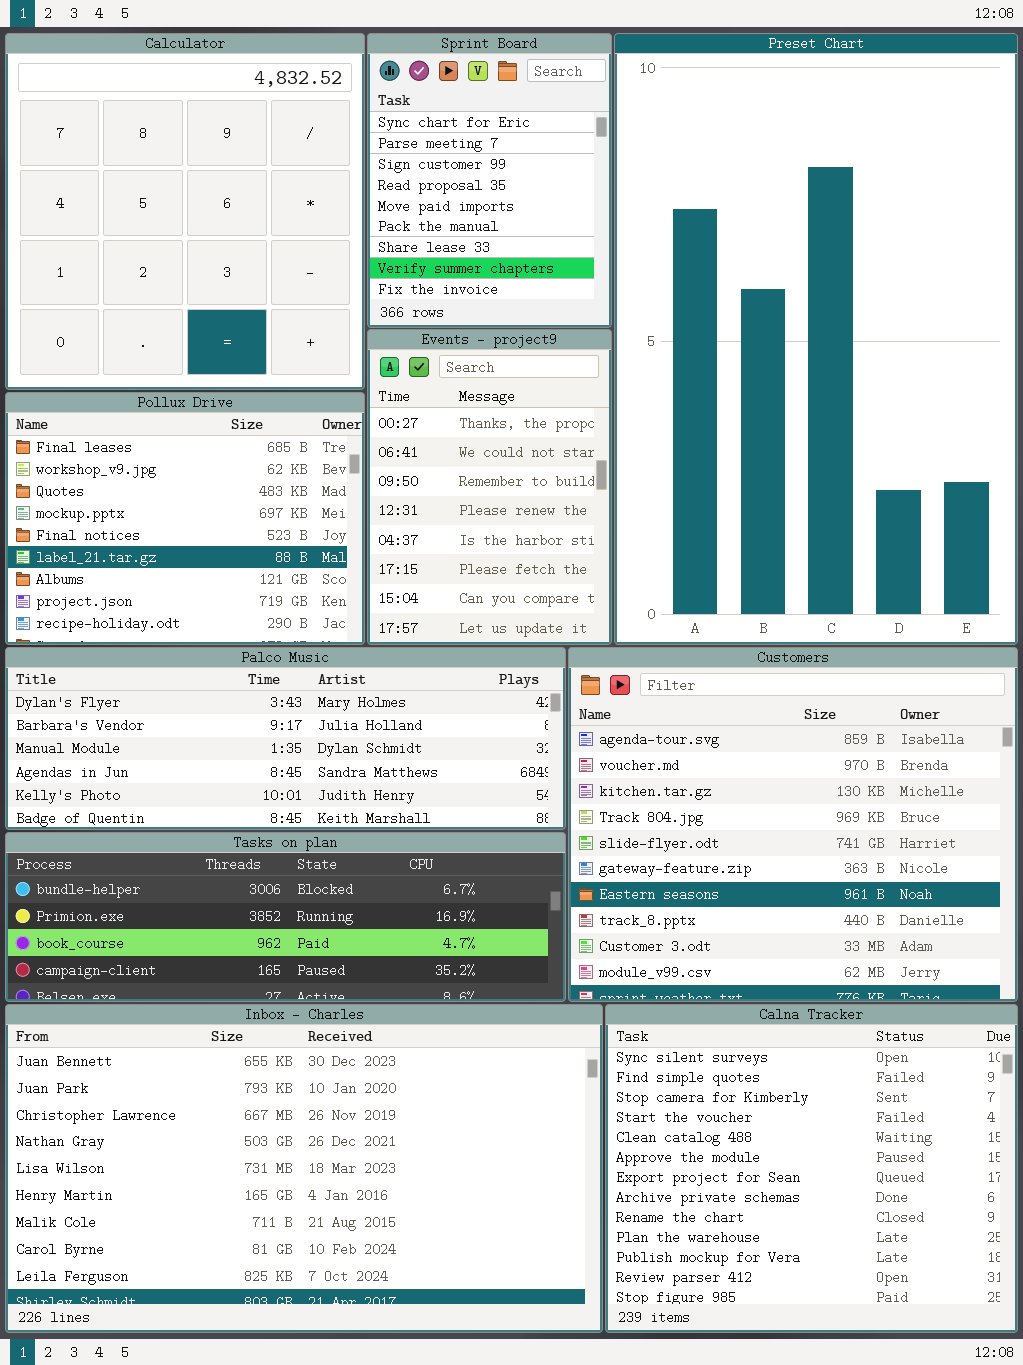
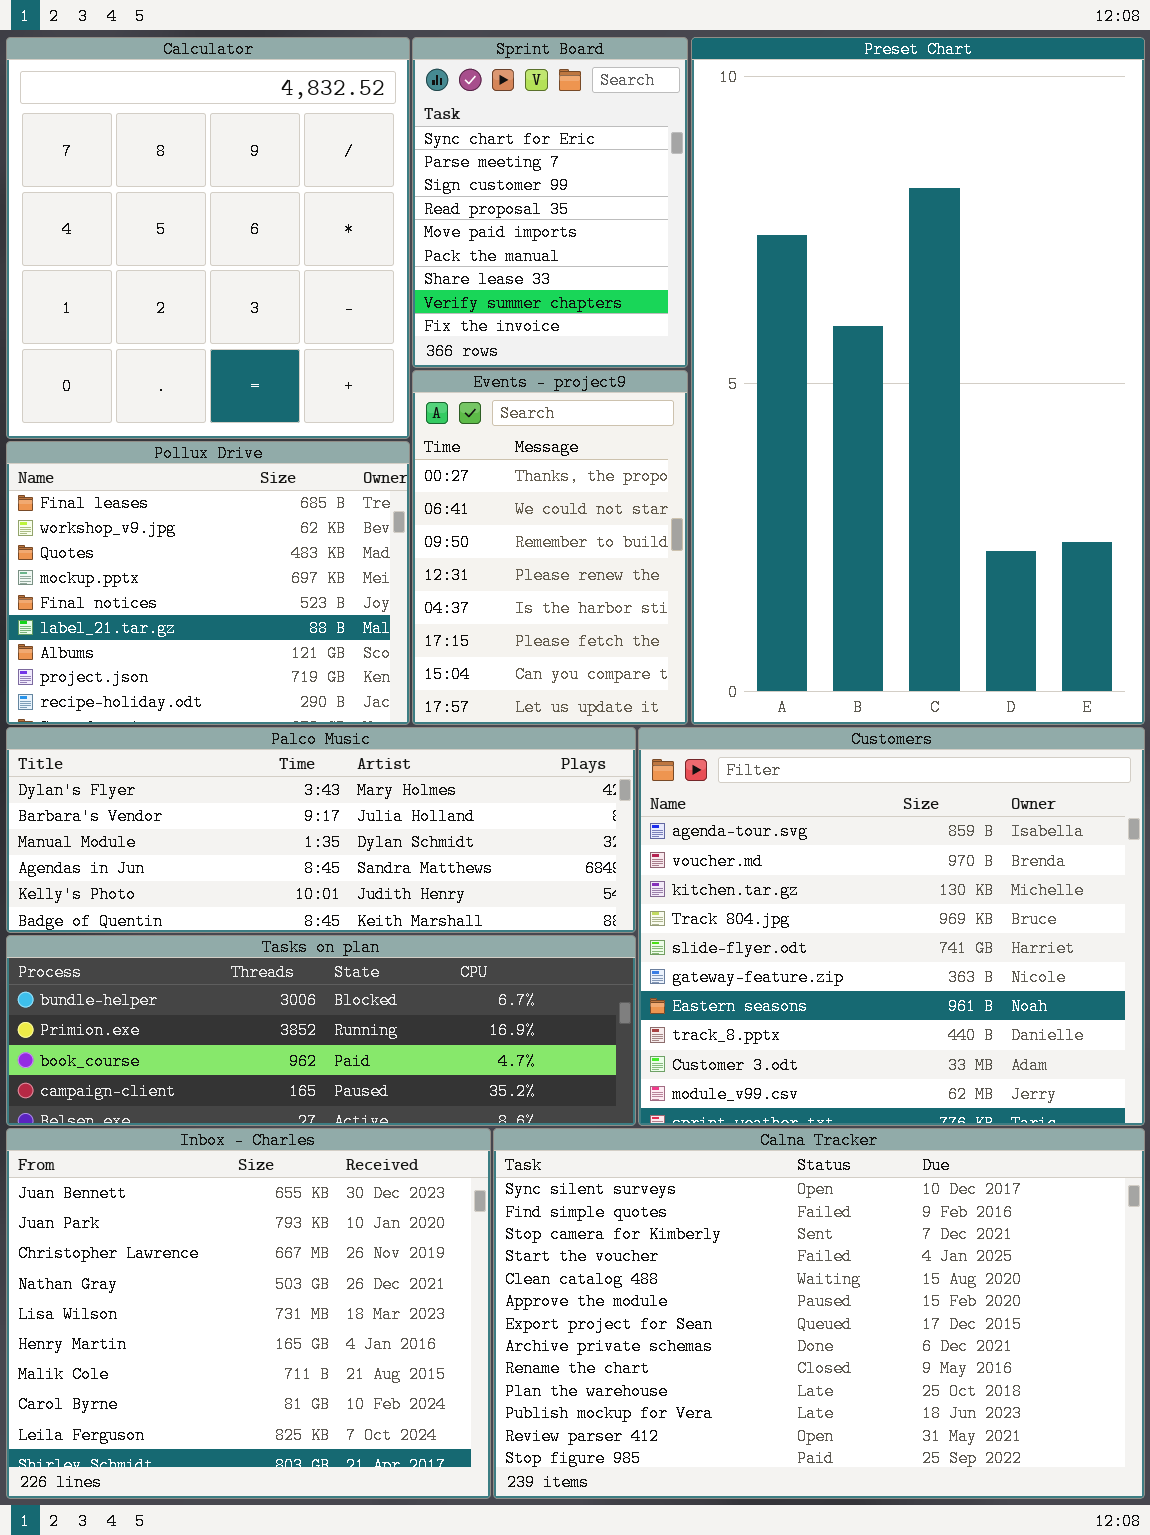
Inbox - Charles: [5,1004,603,1333] -> [6,1128,491,1499], resized
Calna Tracker: [605,1004,1018,1333] -> [493,1128,1145,1499], resized

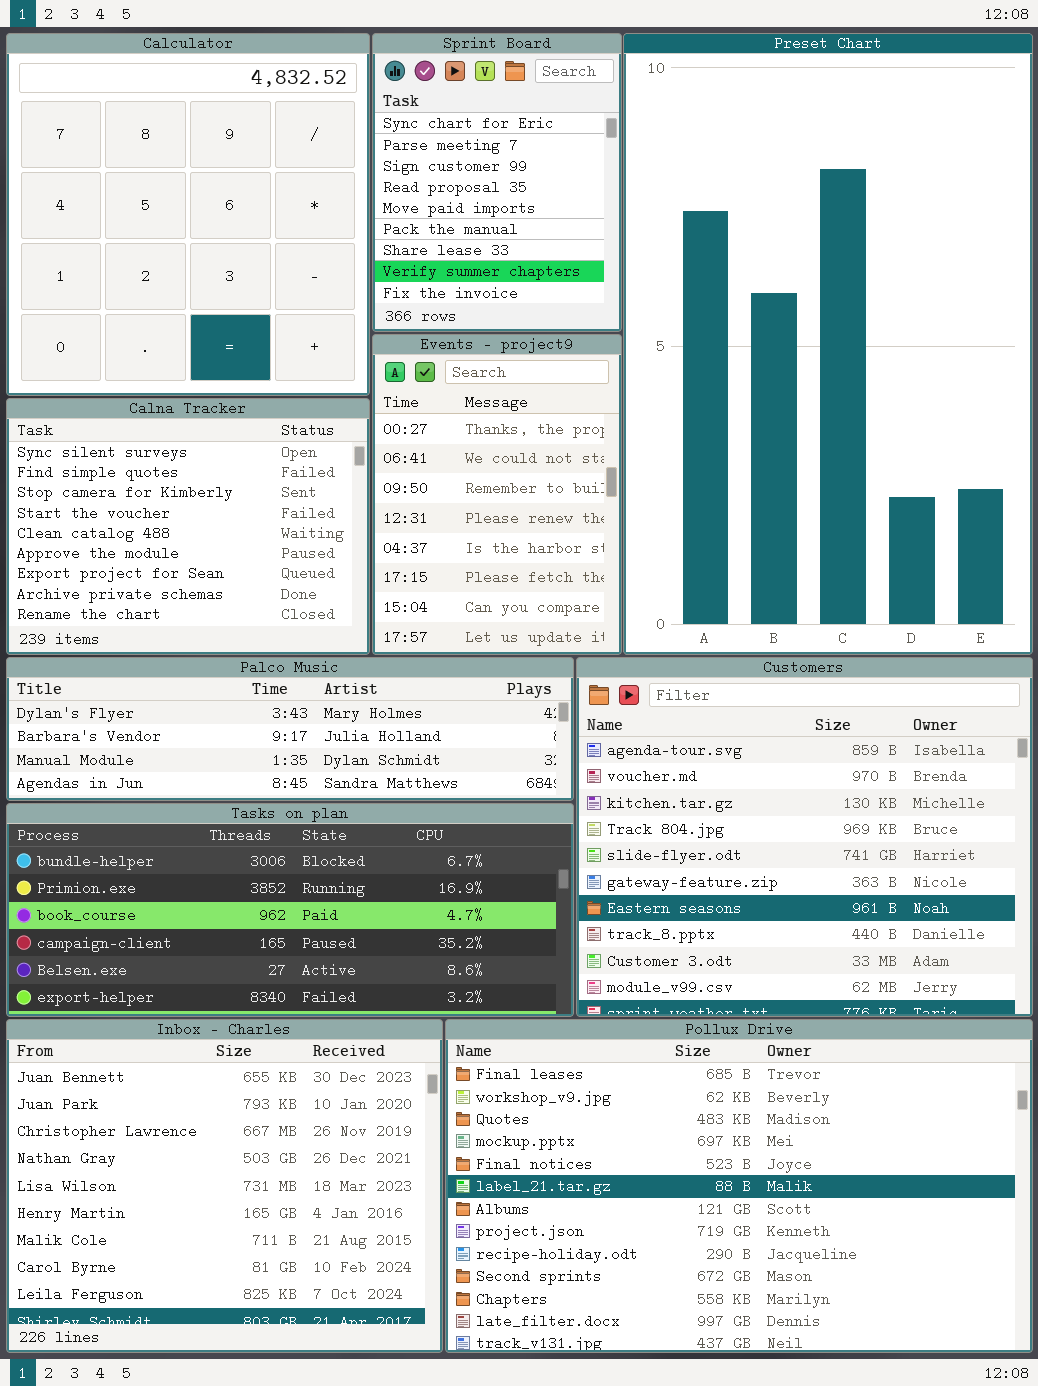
Pollux Drive: [6,441,410,725] -> [445,1019,1033,1353], moved, resized
Palco Music: [6,727,636,933] -> [6,657,574,801], resized
Tasks on plan: [6,935,636,1126] -> [6,803,574,1017], resized
Calna Tracker: [493,1128,1145,1499] -> [6,398,370,655], moved, resized

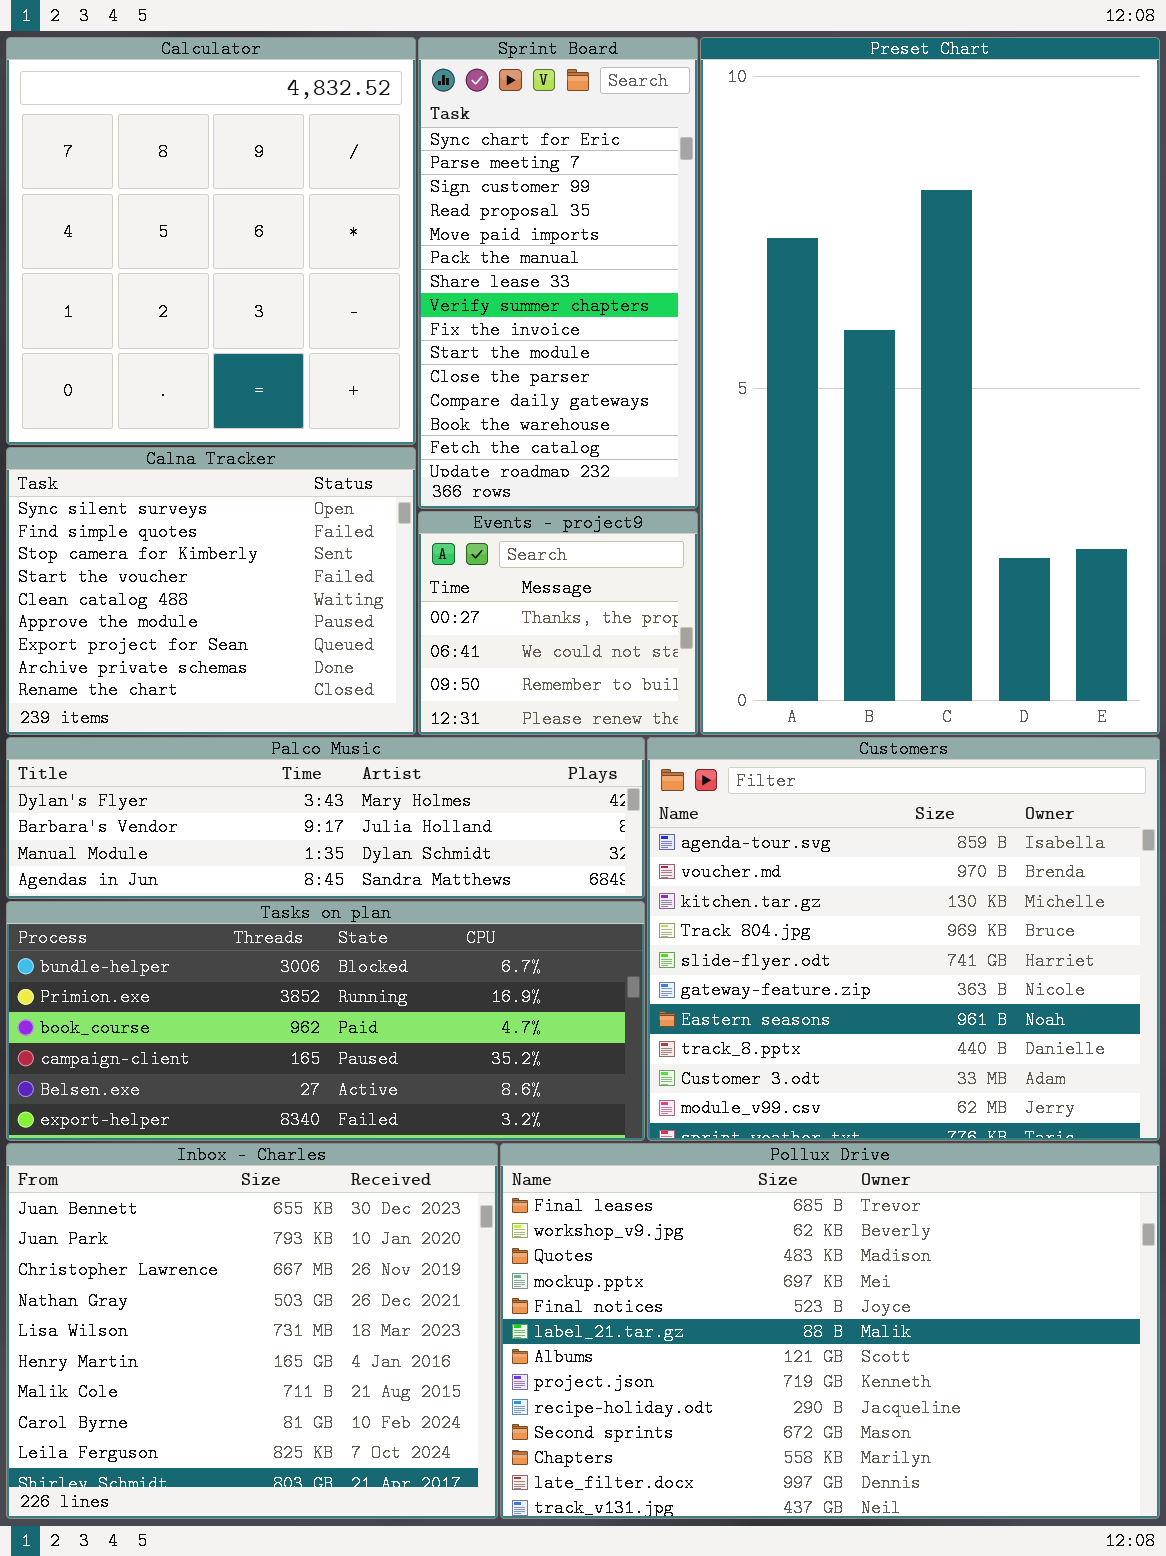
Sprint Board: [372,33,622,332] -> [418,37,698,509], resized
Events - project9: [372,334,622,655] -> [418,511,698,735], resized

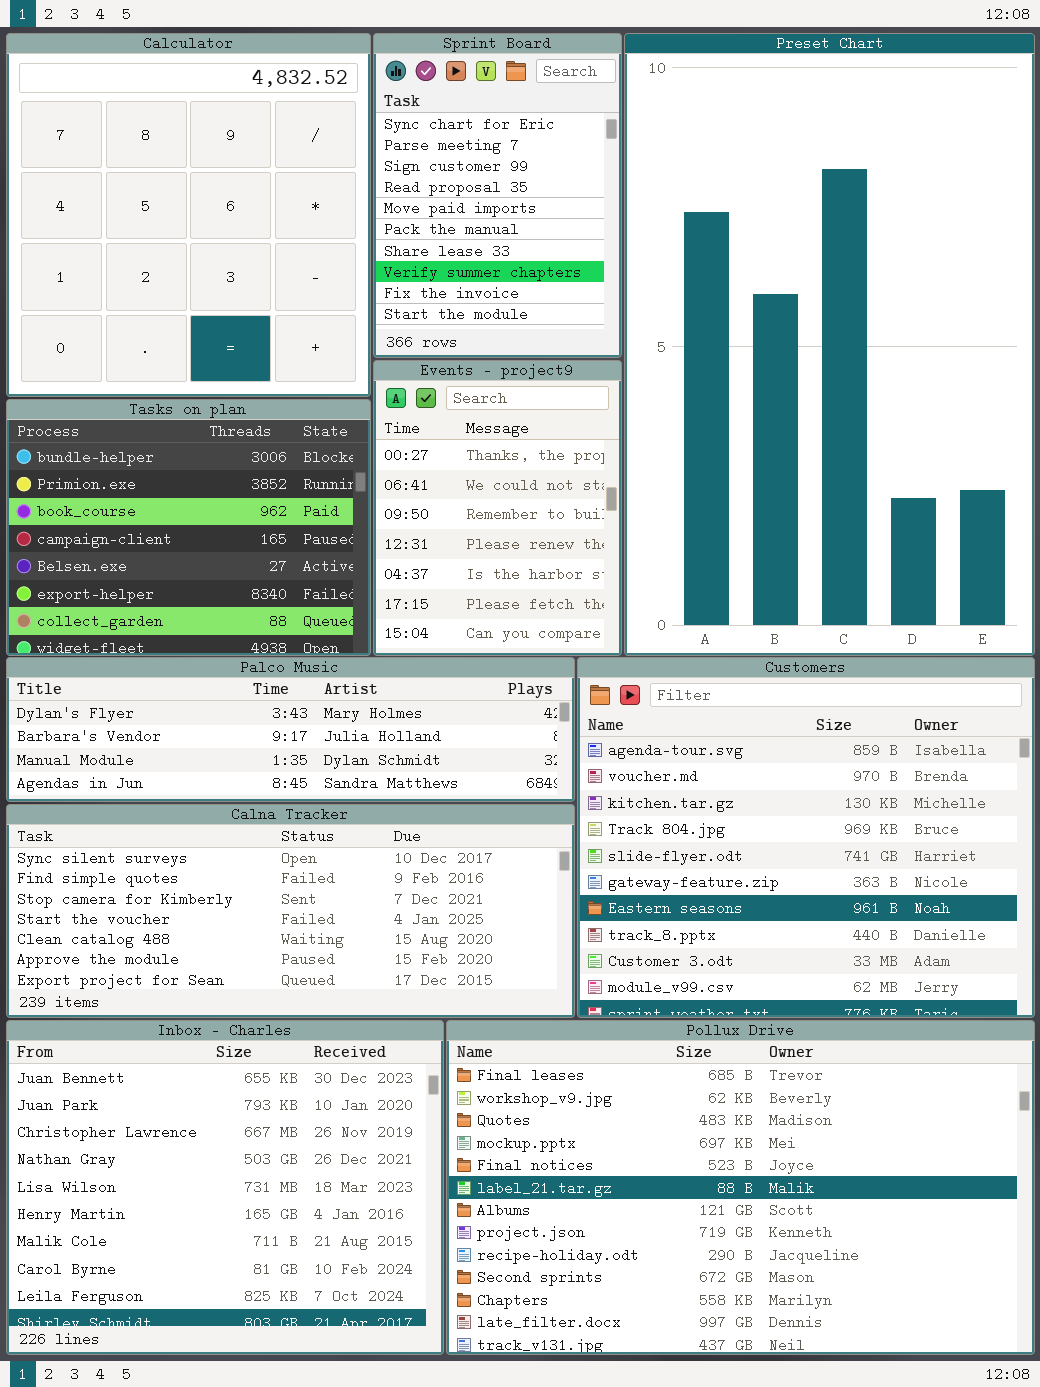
Sprint Board: [418,37,698,509] -> [373,33,622,358], resized
Calna Tracker: [6,447,416,735] -> [6,804,575,1018], moved, resized
Events - project9: [418,511,698,735] -> [373,360,622,656], resized
Tasks on plan: [6,901,645,1141] -> [6,399,371,656], moved, resized

